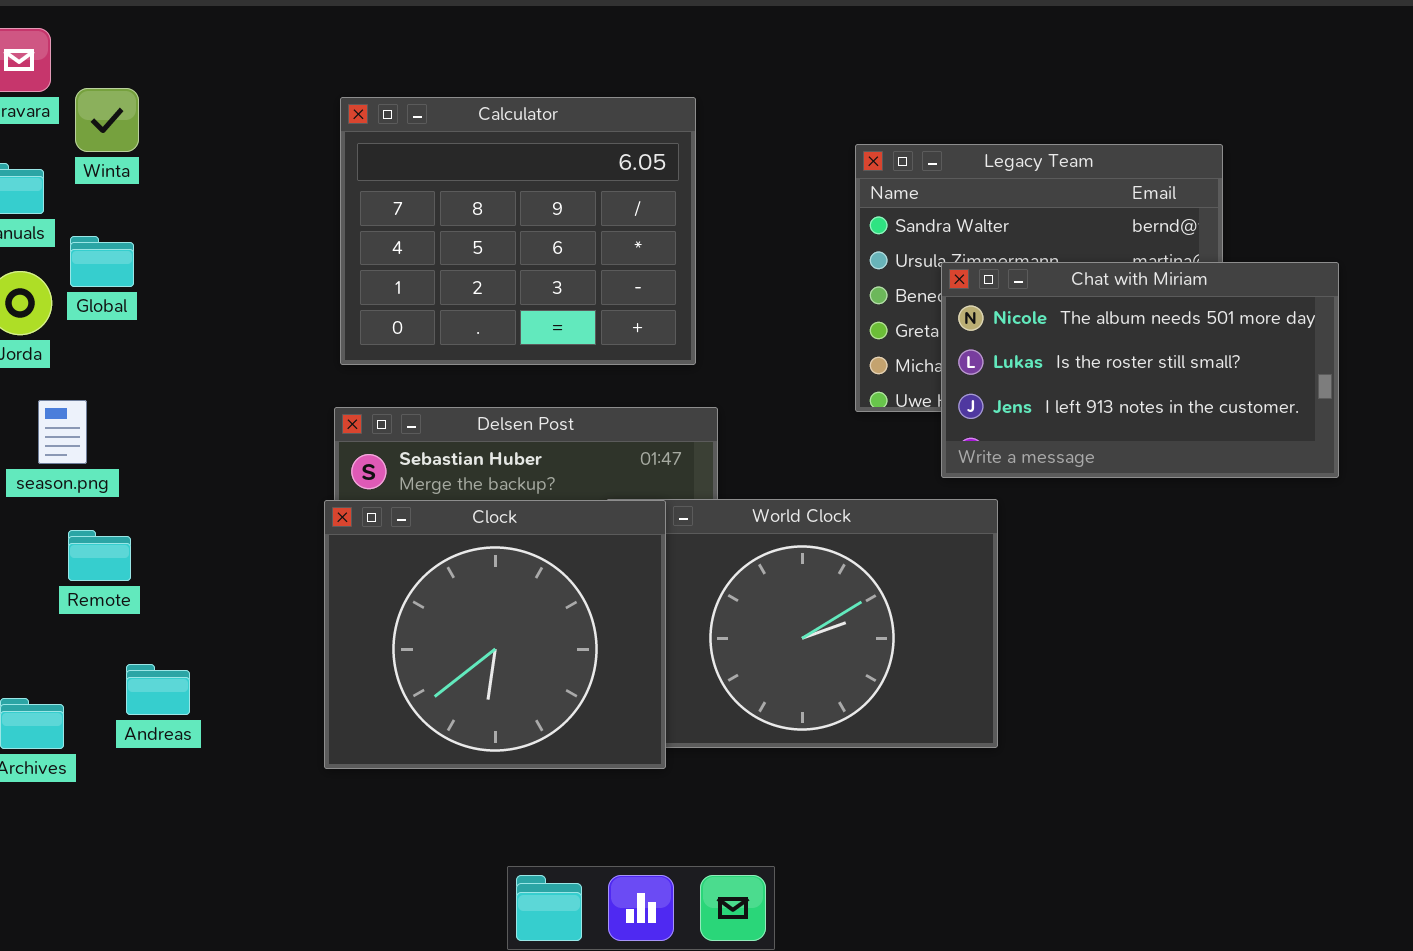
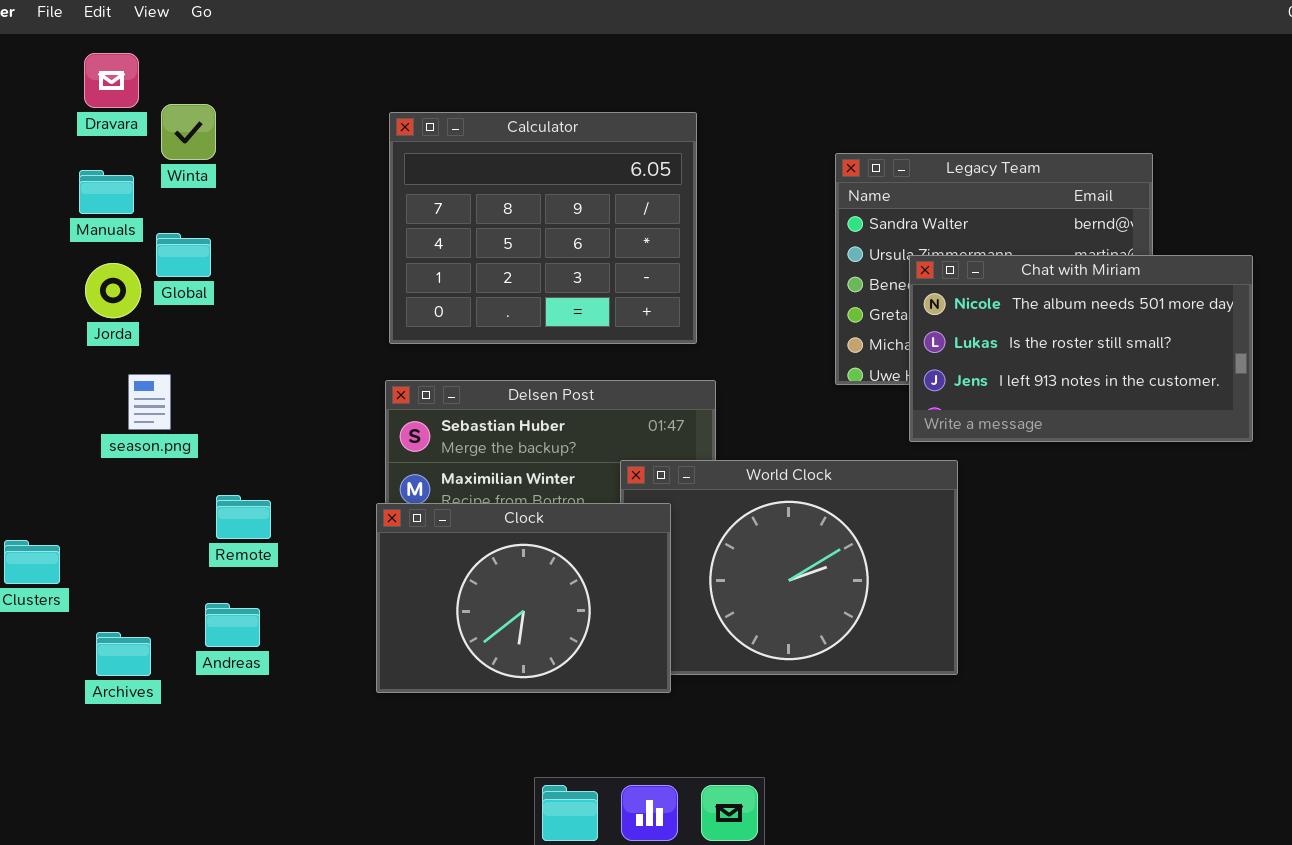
Clock: [324,500,666,769] -> [376,503,671,693], resized
Remote: [68,530,131,581] -> [216,495,271,539], moved

